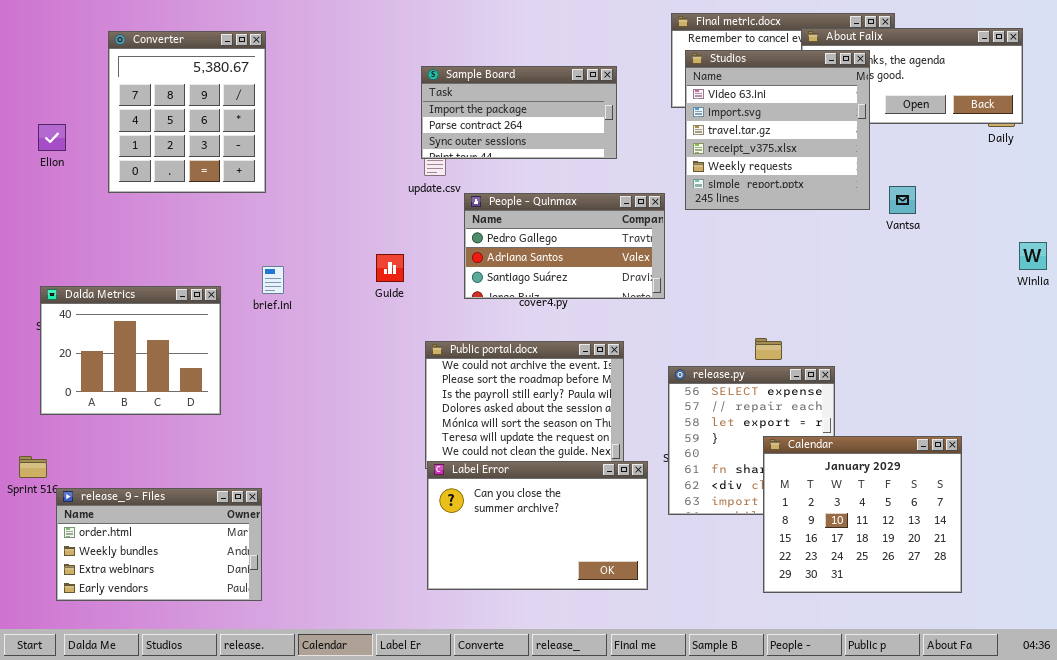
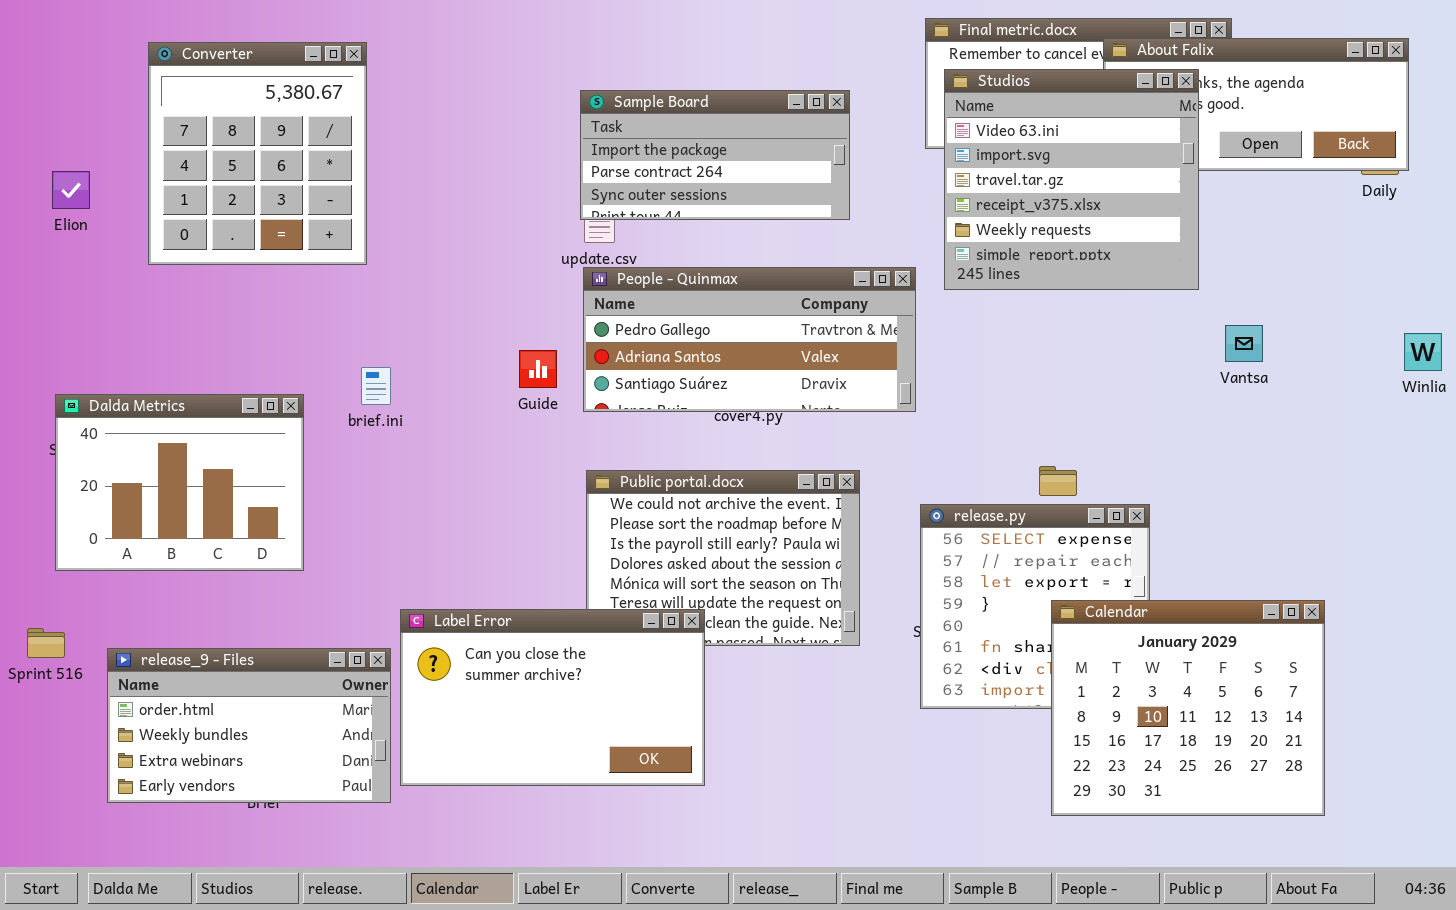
Vantsa: [889,186,916,214] -> [1225,325,1263,362], moved
People - Quinmax: [464,193,665,299] -> [583,267,916,412], resized
Label Error: [427,461,648,590] -> [400,609,705,786], moved
release_9 - Files: [56,488,262,601] -> [107,648,391,803], moved

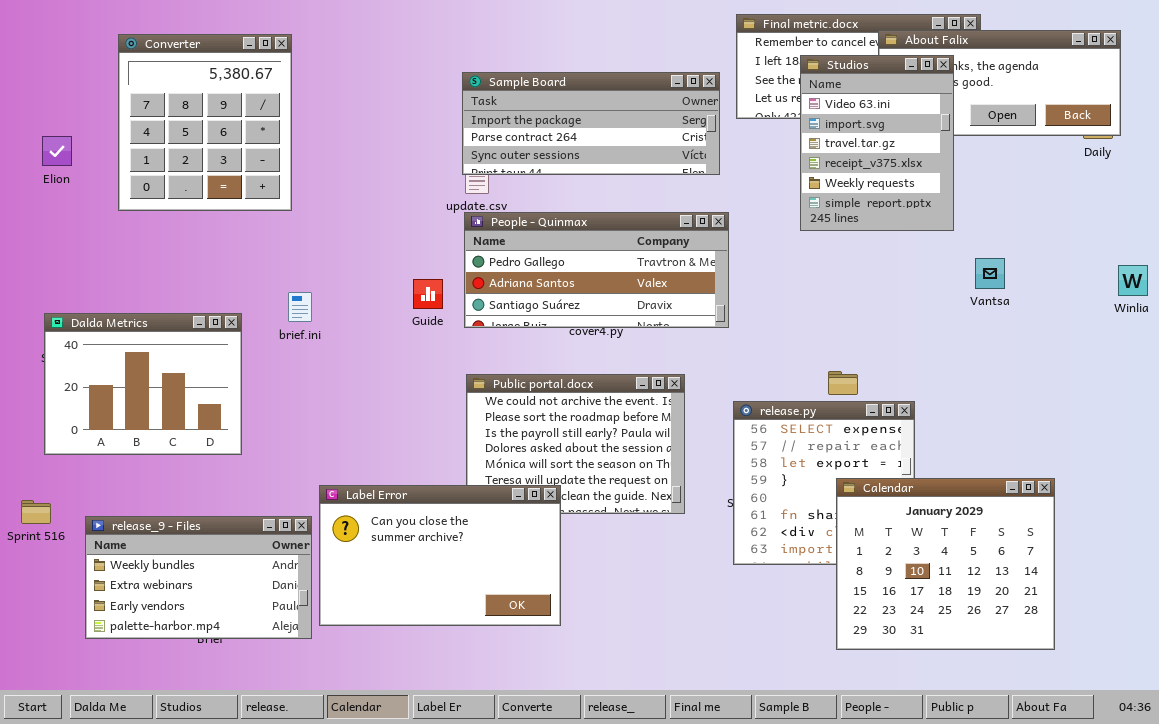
Studios: [944,69,1199,290] -> [800,55,954,231], resized
Sample Board: [580,90,850,220] -> [462,72,720,175], resized
release_9 - Files: [107,648,391,803] -> [85,516,312,639], scrolled down 1 row

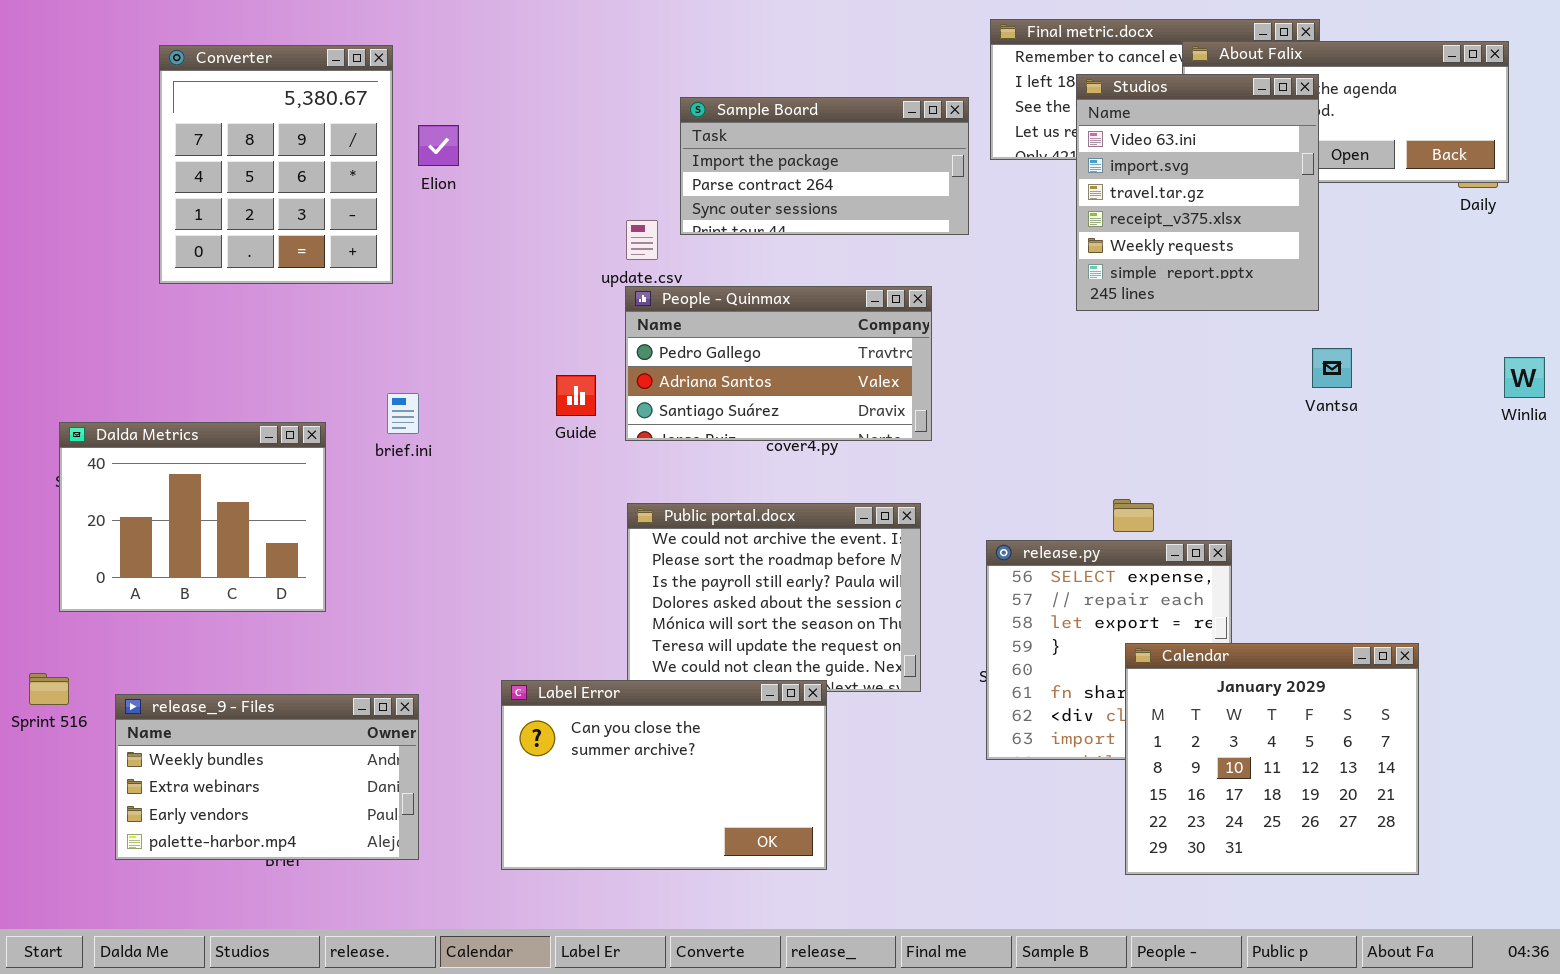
Studios: [800,55,954,231] -> [1076,74,1319,311], resized
Sample Board: [462,72,720,175] -> [680,97,969,235], resized
Elion: [42,136,72,166] -> [418,125,459,166], moved
People - Quinmax: [464,212,729,328] -> [625,286,932,441], resized
Label Error: [319,485,561,626] -> [501,680,827,870], moved

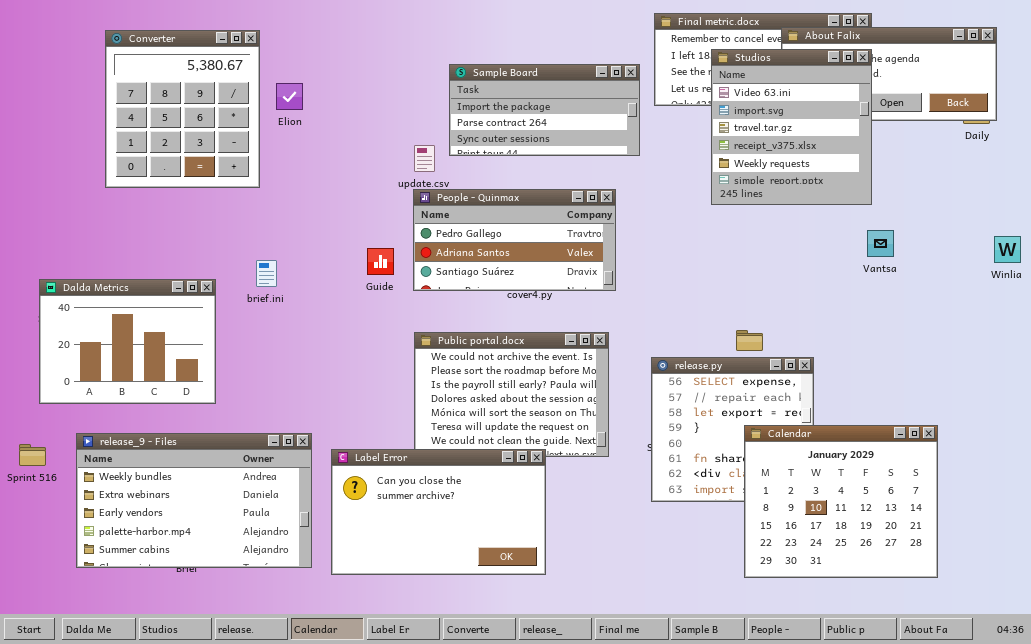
release_9 - Files: [115,694,419,860] -> [76,433,312,568], resized

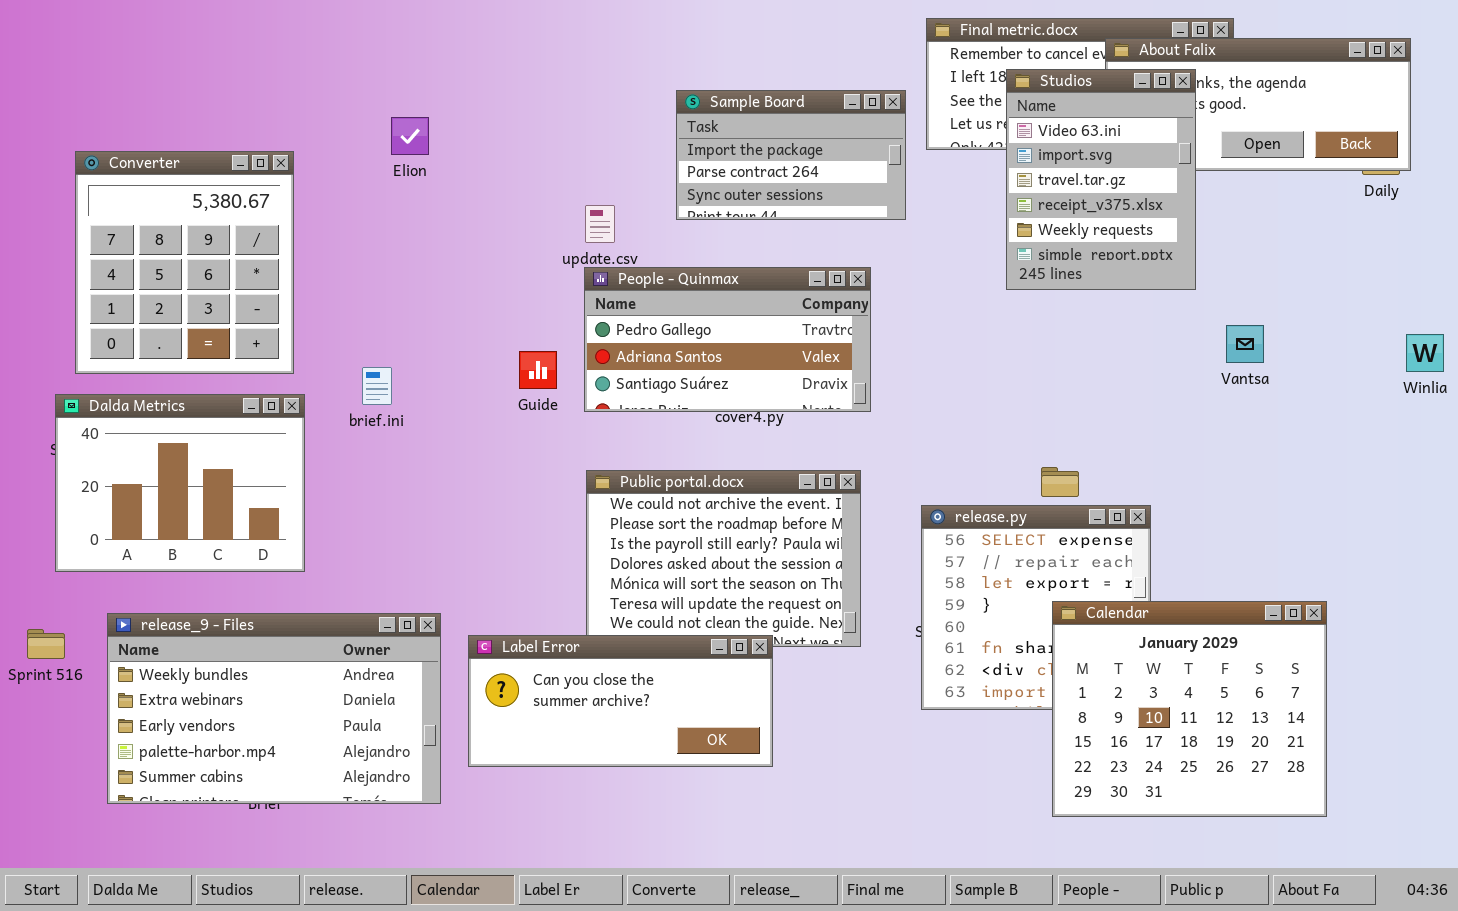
Converter: [105,30,260,188] -> [75,151,294,374], moved
Studios: [711,49,872,205] -> [1006,69,1196,290], resized
Sample Board: [449,64,640,156] -> [676,90,906,220], resized
Label Error: [331,449,546,575] -> [468,635,773,767], resized

